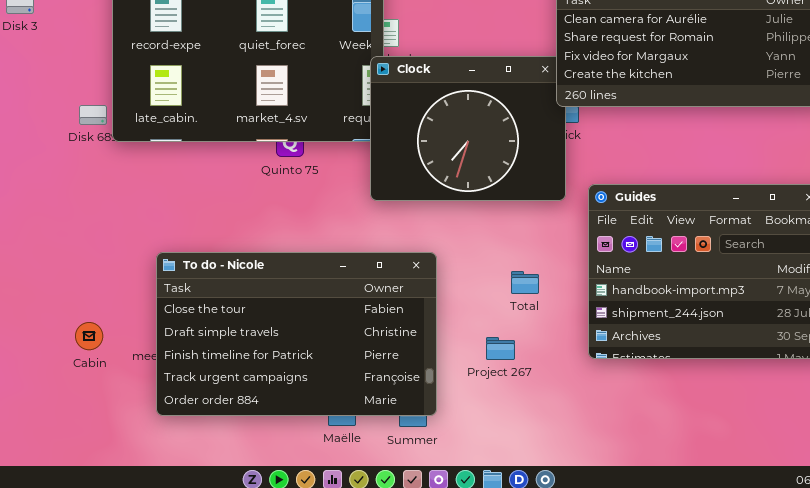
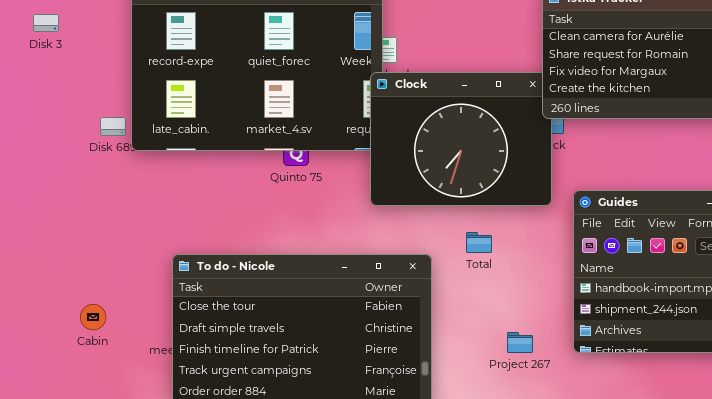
Total: [511,271,539,294] -> [466,232,492,253], moved
Cabin: [75,322,103,350] -> [80,304,106,330], moved
Project 267: [486,337,515,360] -> [507,332,533,353], moved

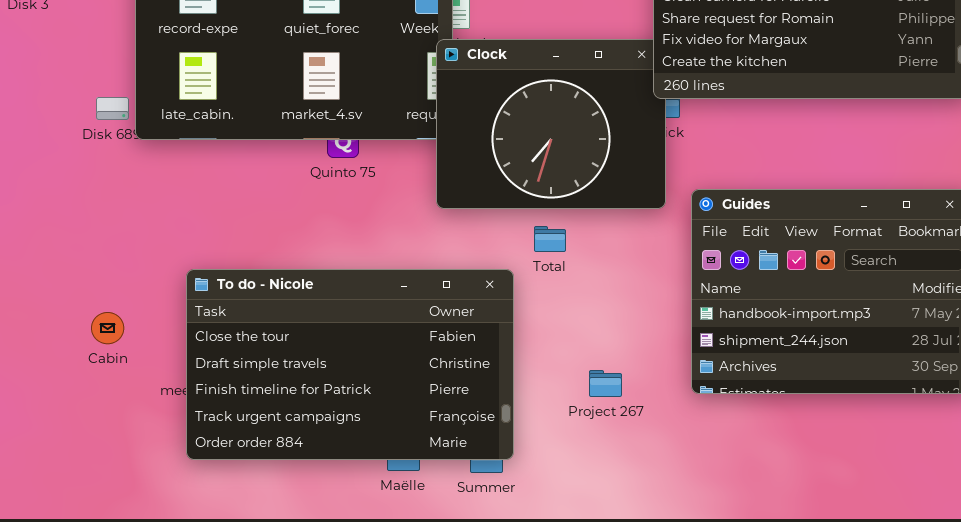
Total: [466,232,492,253] -> [534,226,566,252], moved
Cabin: [80,304,106,330] -> [91,312,124,344], moved
Project 267: [507,332,533,353] -> [589,370,622,397], moved

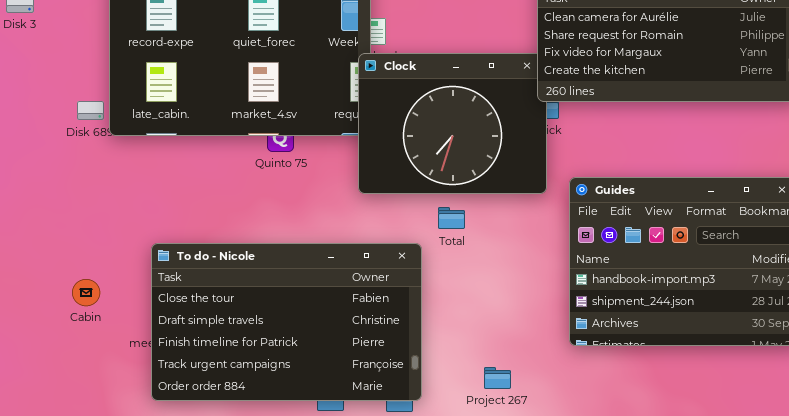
Project 267: [589,370,622,397] -> [484,367,511,389], moved

